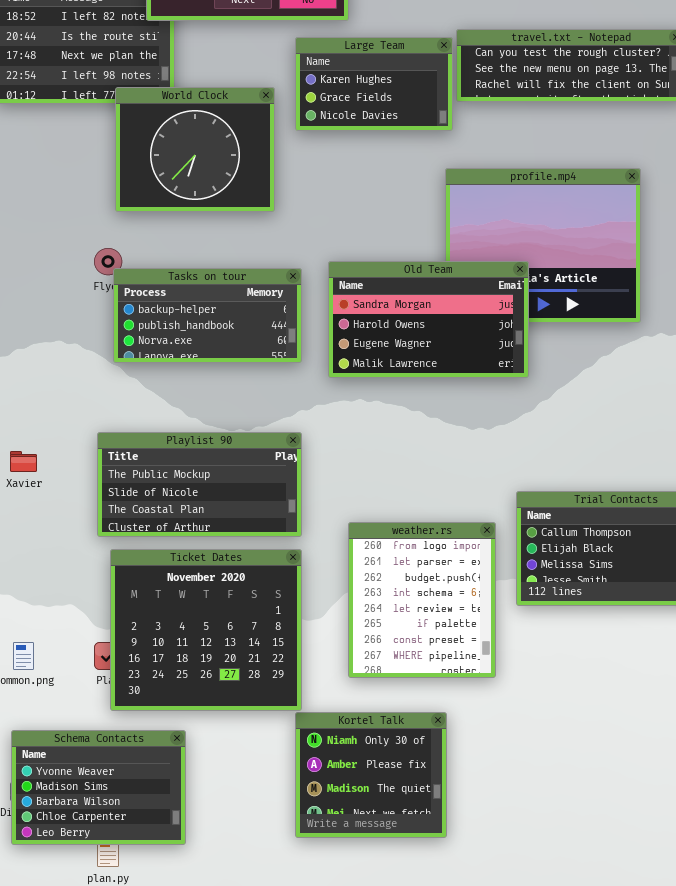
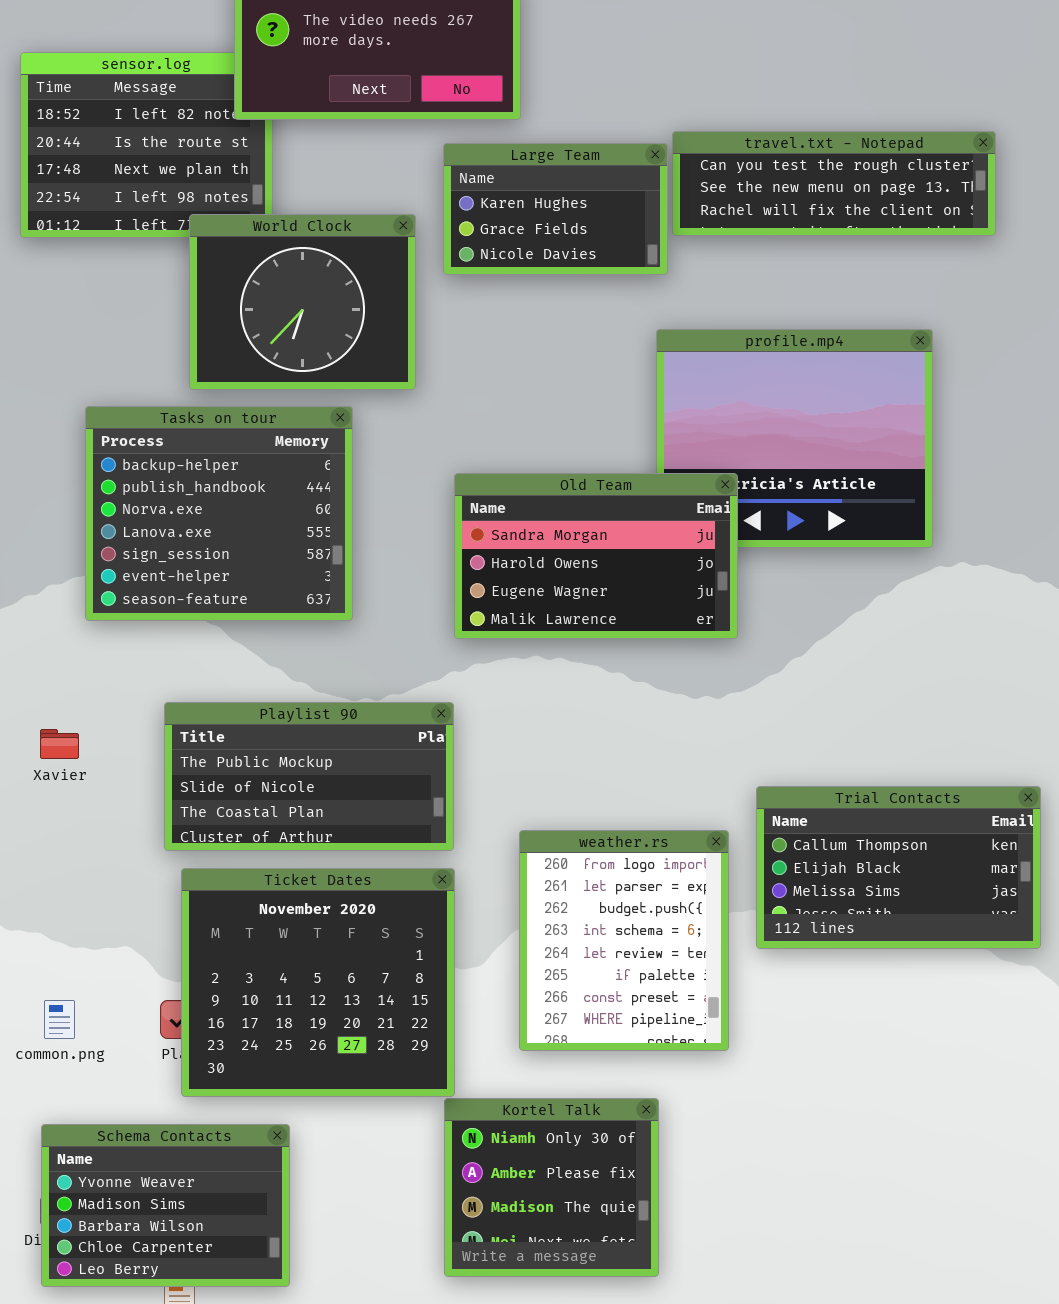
Old Team: [328,261,529,378] -> [454,473,738,639], moved
Tasks on tour: [113,268,302,363] -> [85,406,353,621], moved, resized

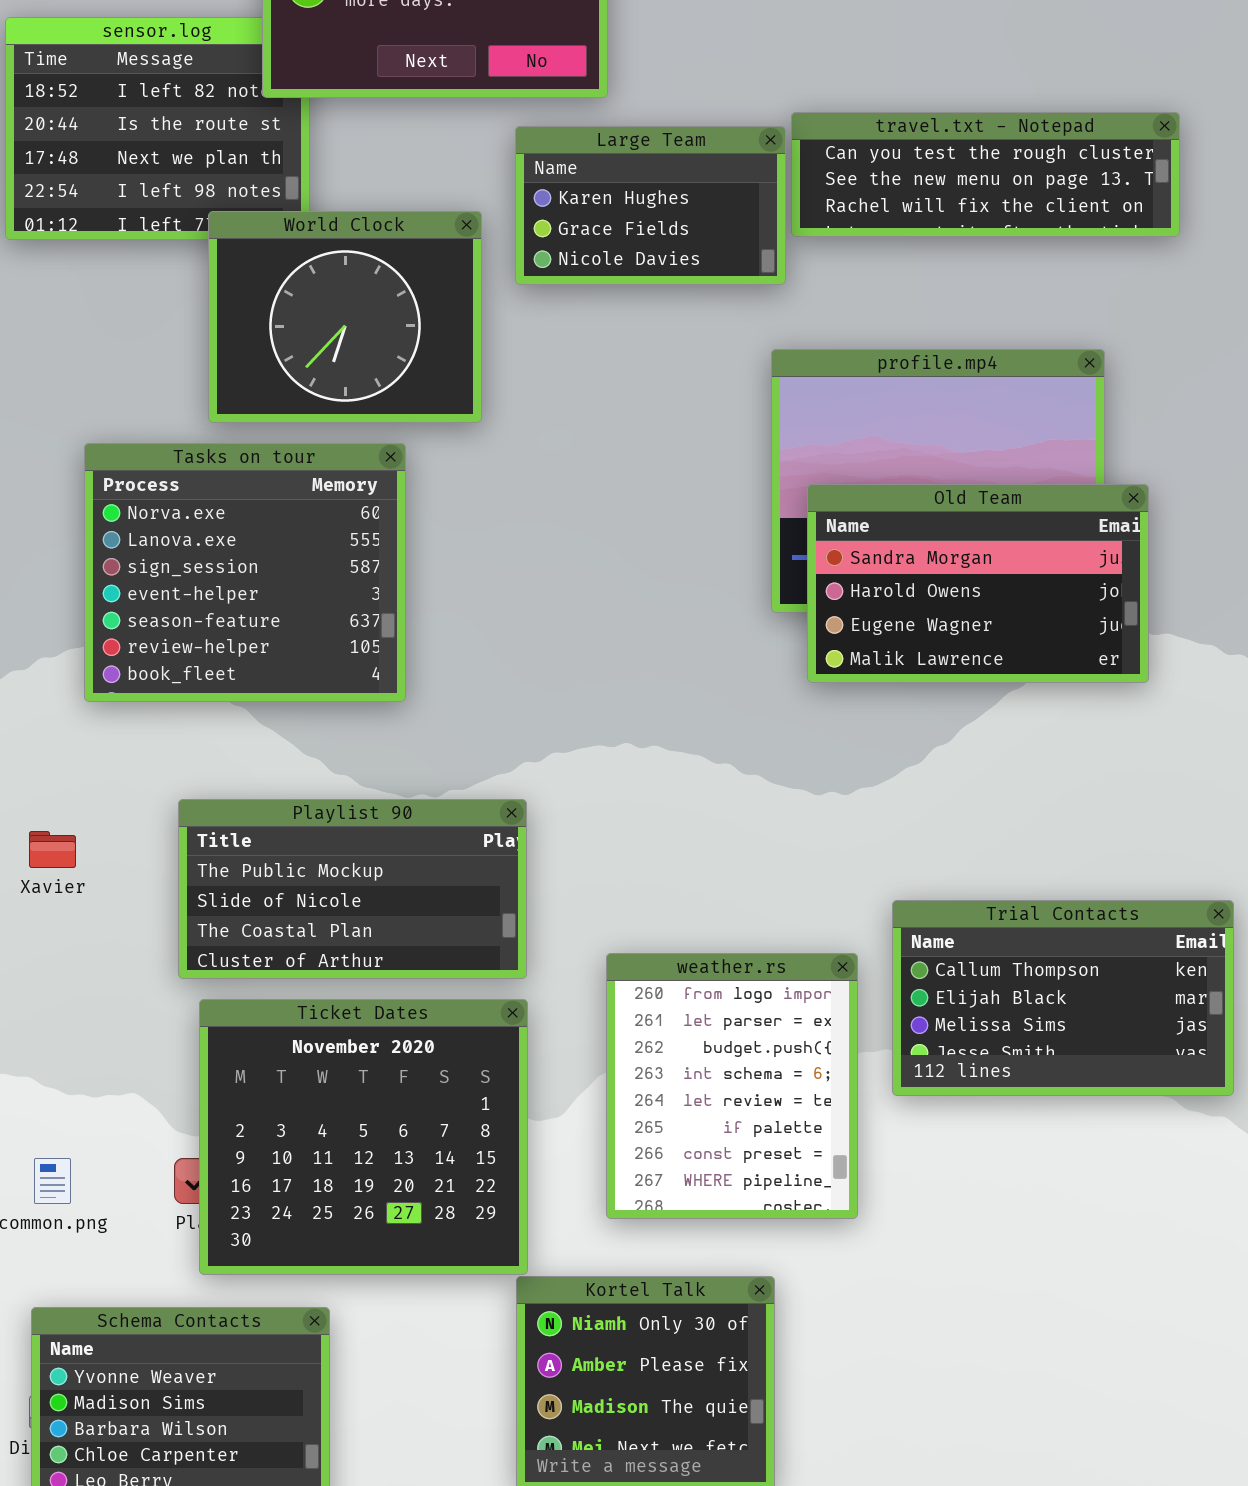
Tasks on tour: [85,406,353,621] -> [84,443,406,702], scrolled down 2 rows
Old Team: [454,473,738,639] -> [807,484,1149,683], moved

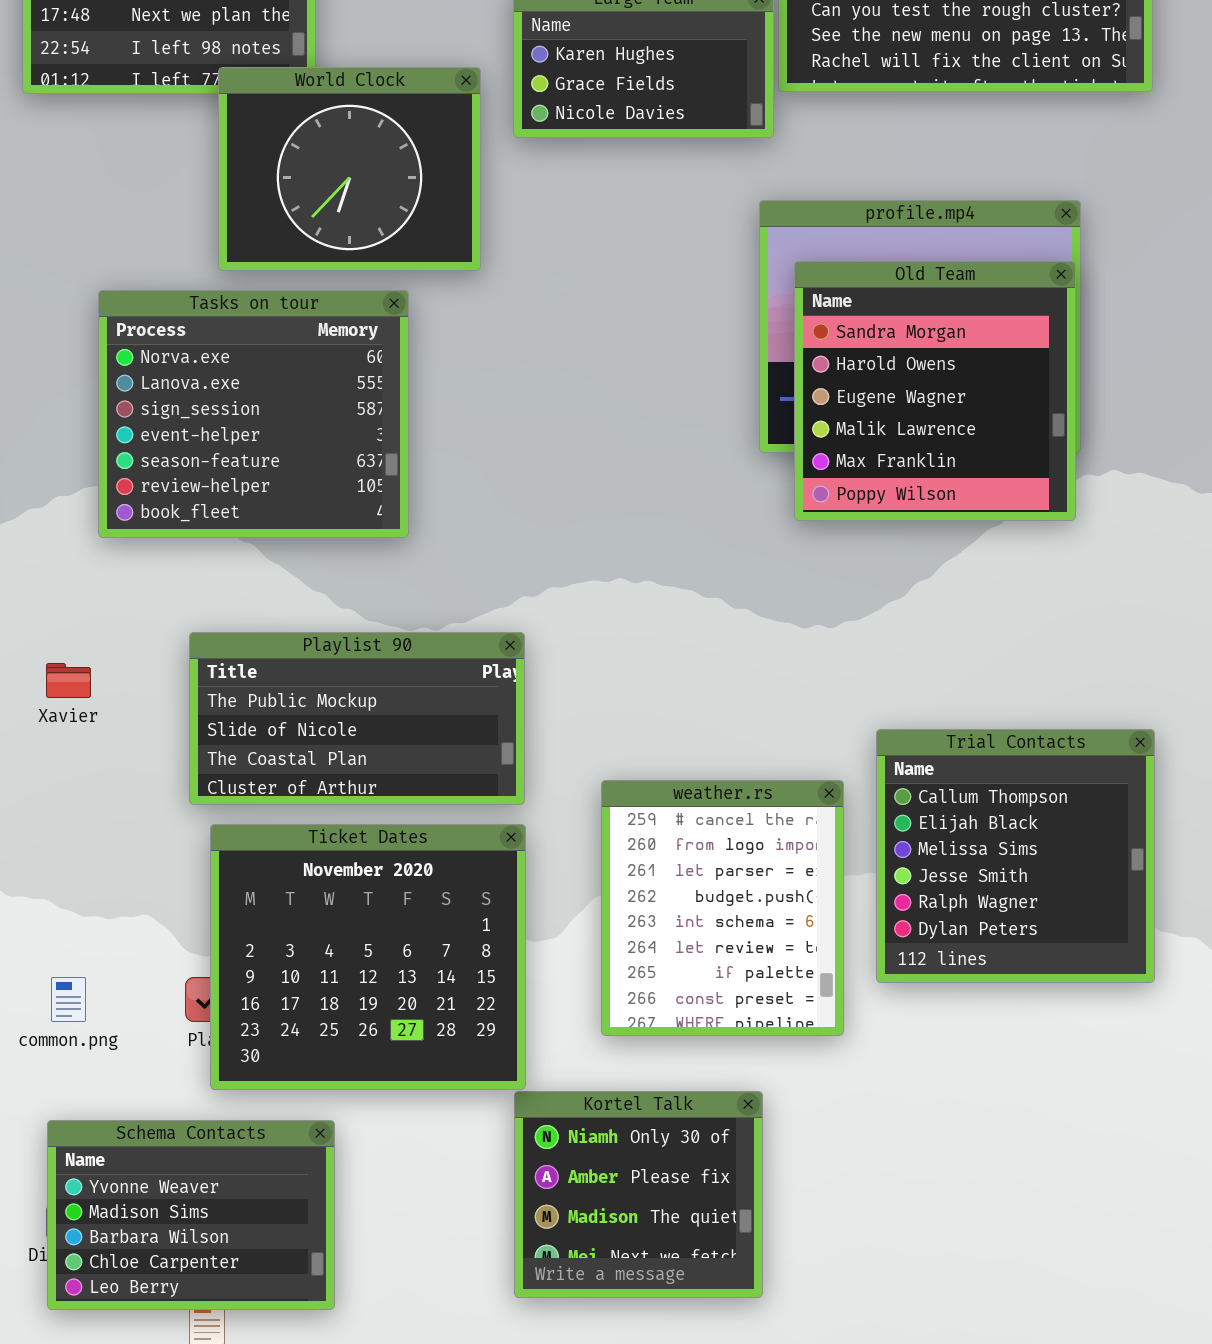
Old Team: [807,484,1149,683] -> [794,261,1076,521], resized
Trial Contacts: [892,900,1234,1096] -> [876,729,1155,983], resized
weather.rs: [606,953,858,1219] -> [601,780,844,1036], scrolled up 1 row

